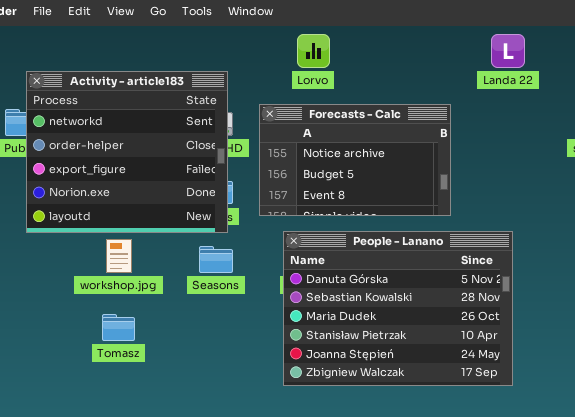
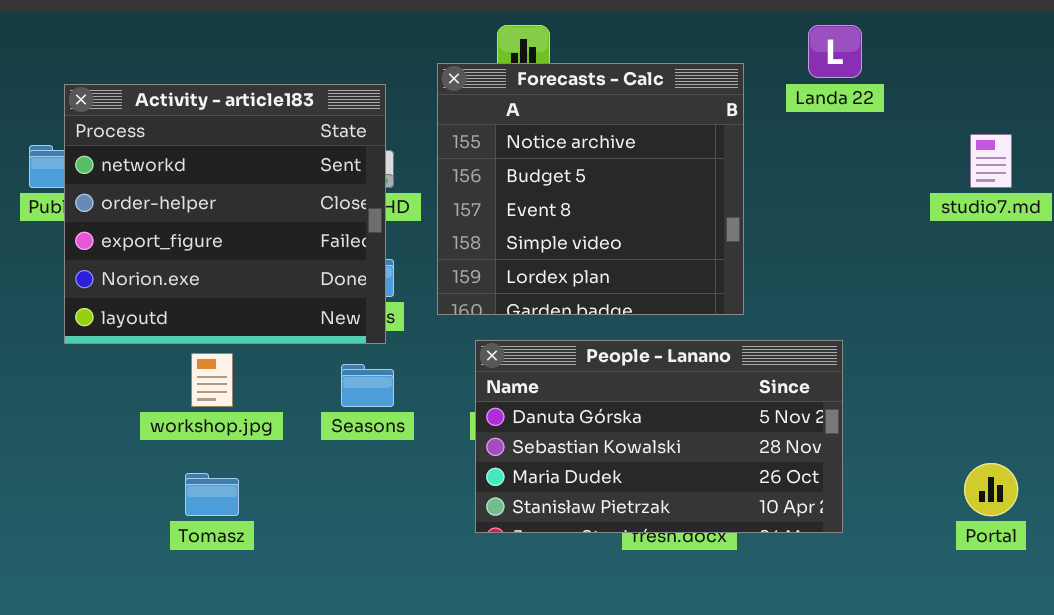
Forecasts - Calc: [259,104,451,216] -> [437,63,744,315], resized
People - Lanano: [283,231,513,386] -> [475,340,843,533], resized

